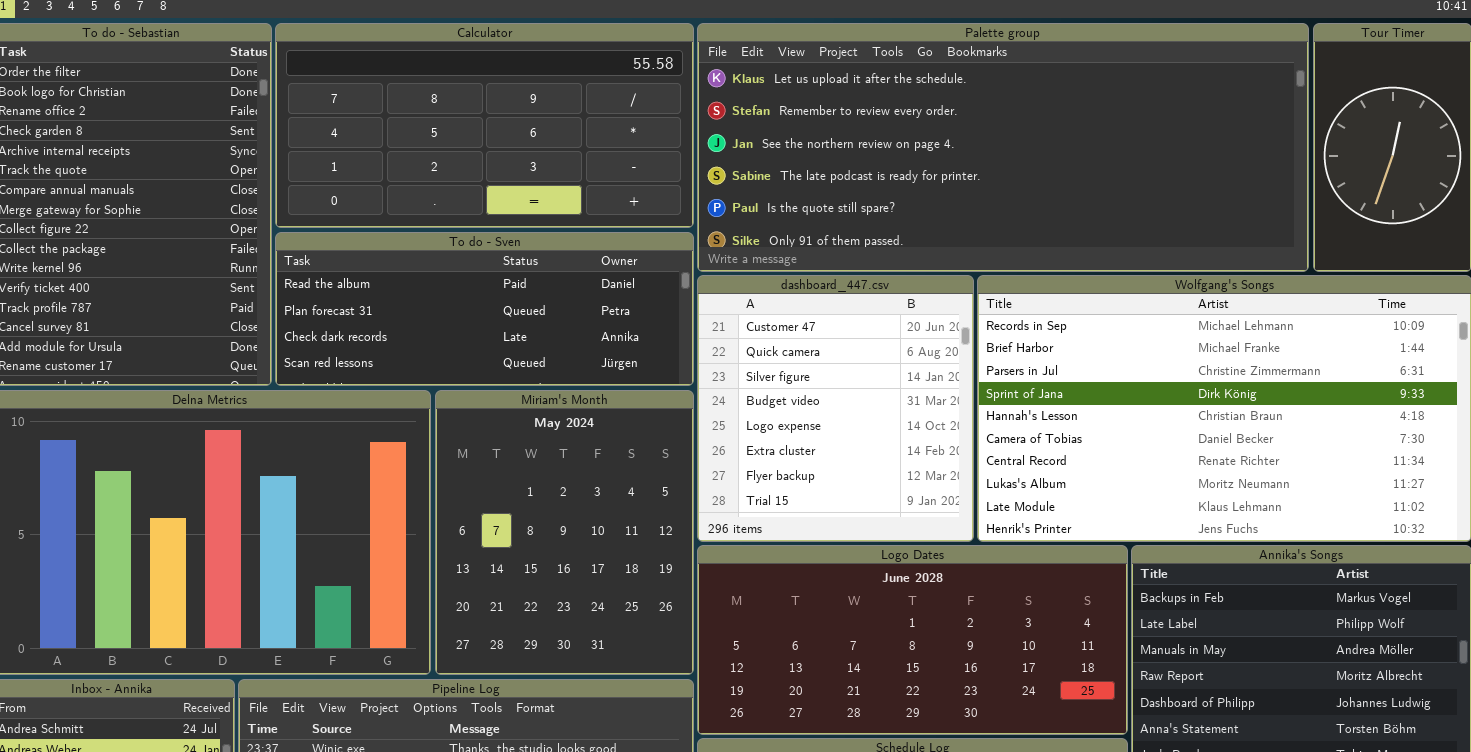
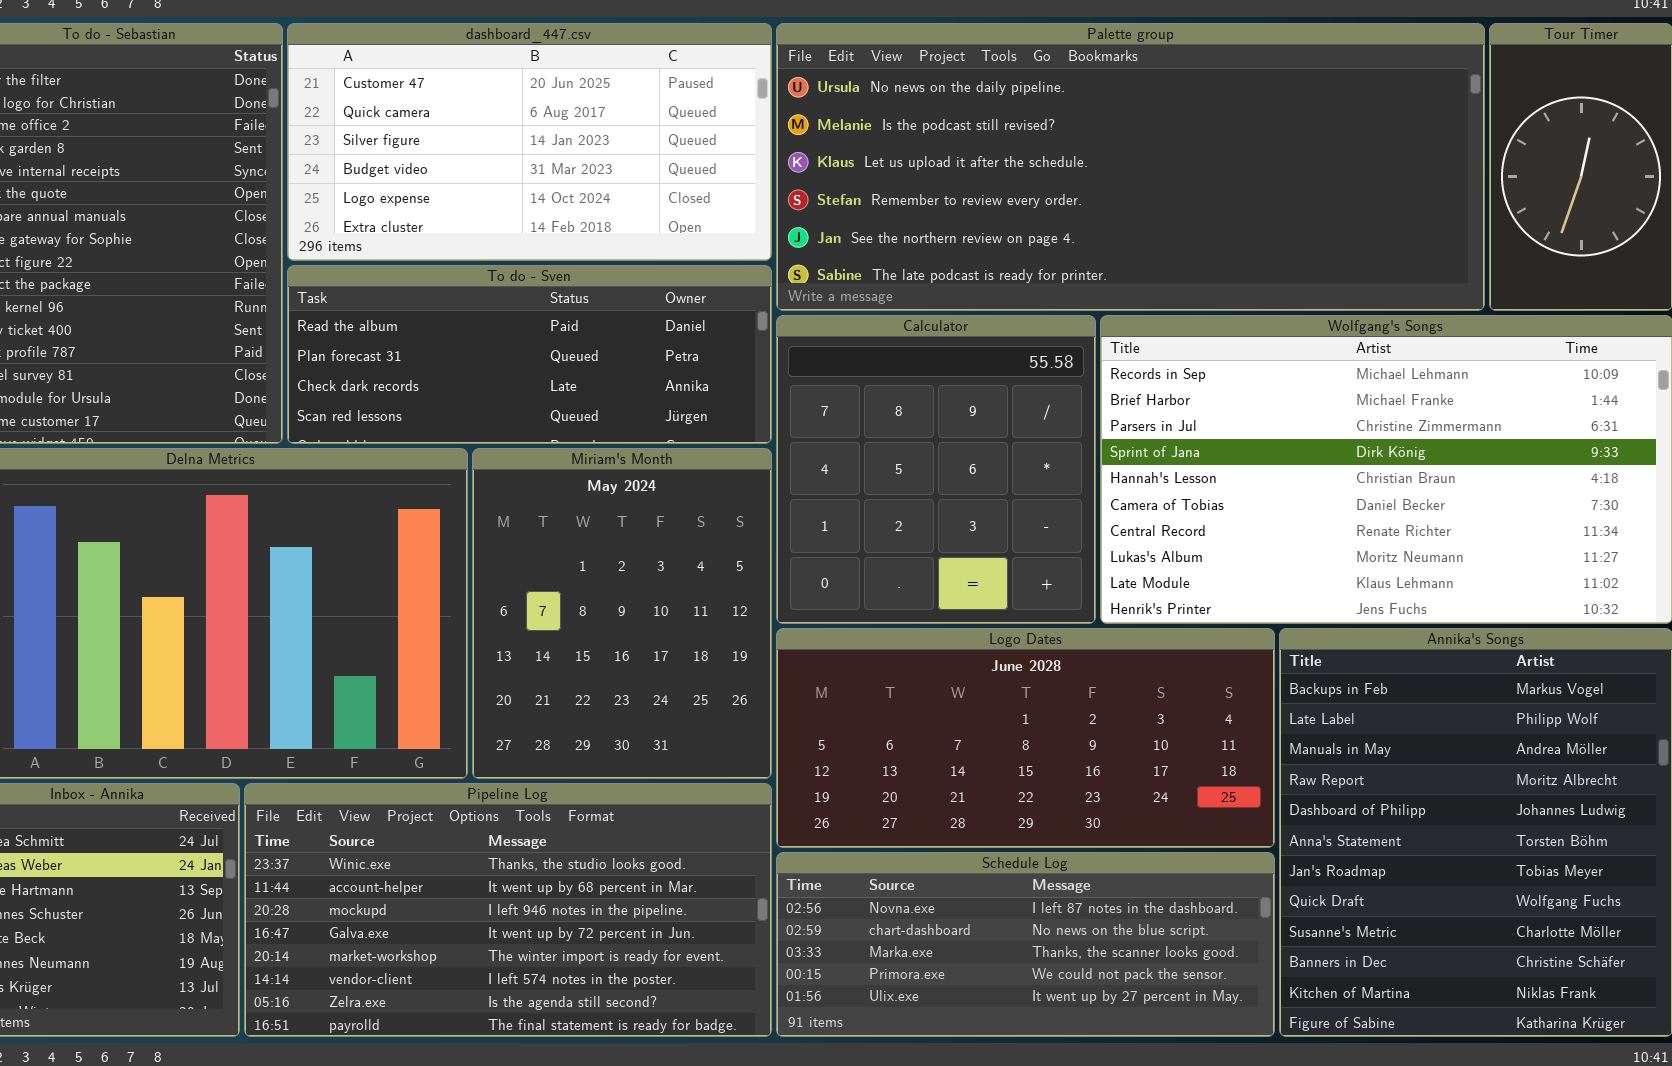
Calculator: [275,23,694,228] -> [776,315,1096,624], moved, resized
Palette group: [697,23,1309,272] -> [776,23,1485,311], scrolled up 2 rows
dashboard_447.csv: [697,275,974,542] -> [287,23,772,261], moved, resized

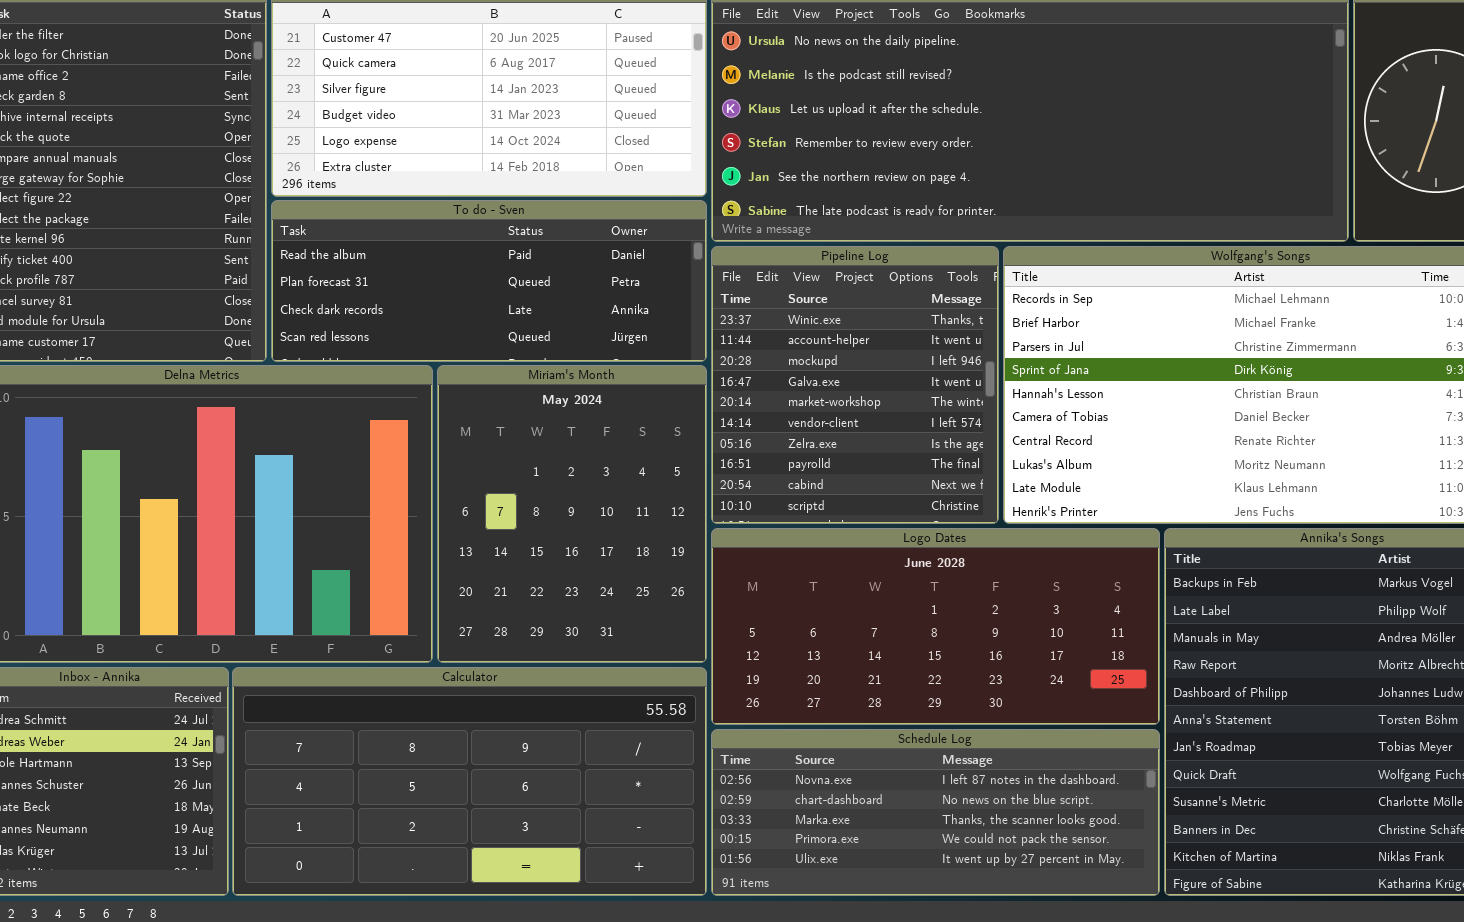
Calculator: [776,315,1096,624] -> [232,667,707,896], moved, resized
Pipeline Log: [244,783,772,1037] -> [711,246,999,524], moved, resized

